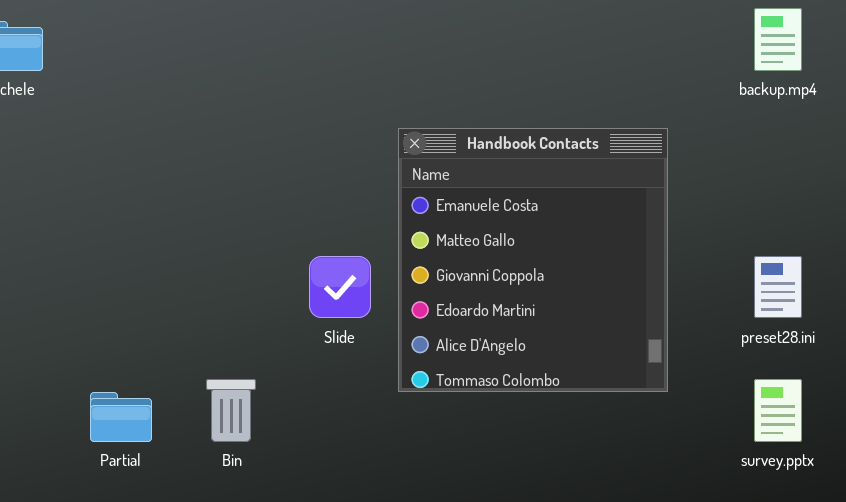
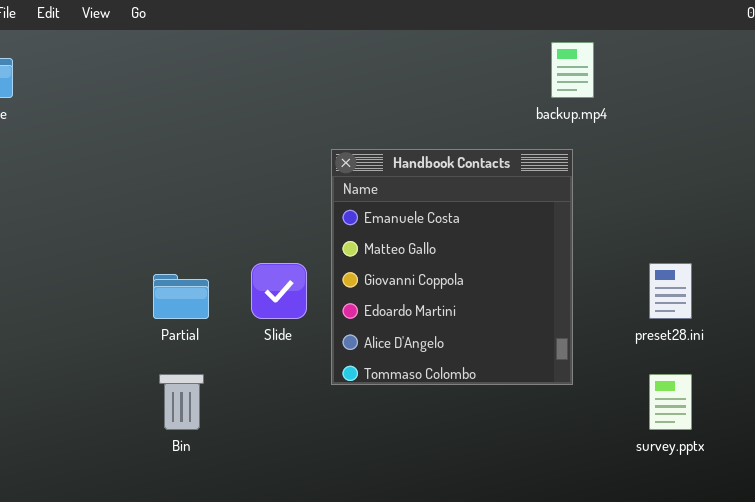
backup.mp4: [754,8,802,71] -> [551,42,594,98], moved
Partial: [90,392,152,442] -> [153,274,209,319], moved

